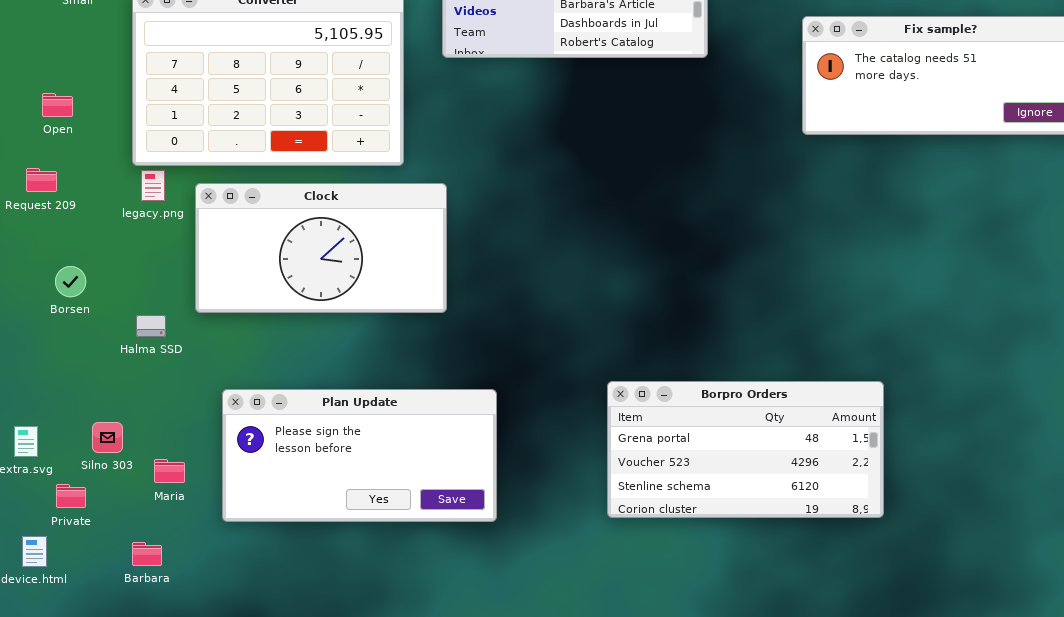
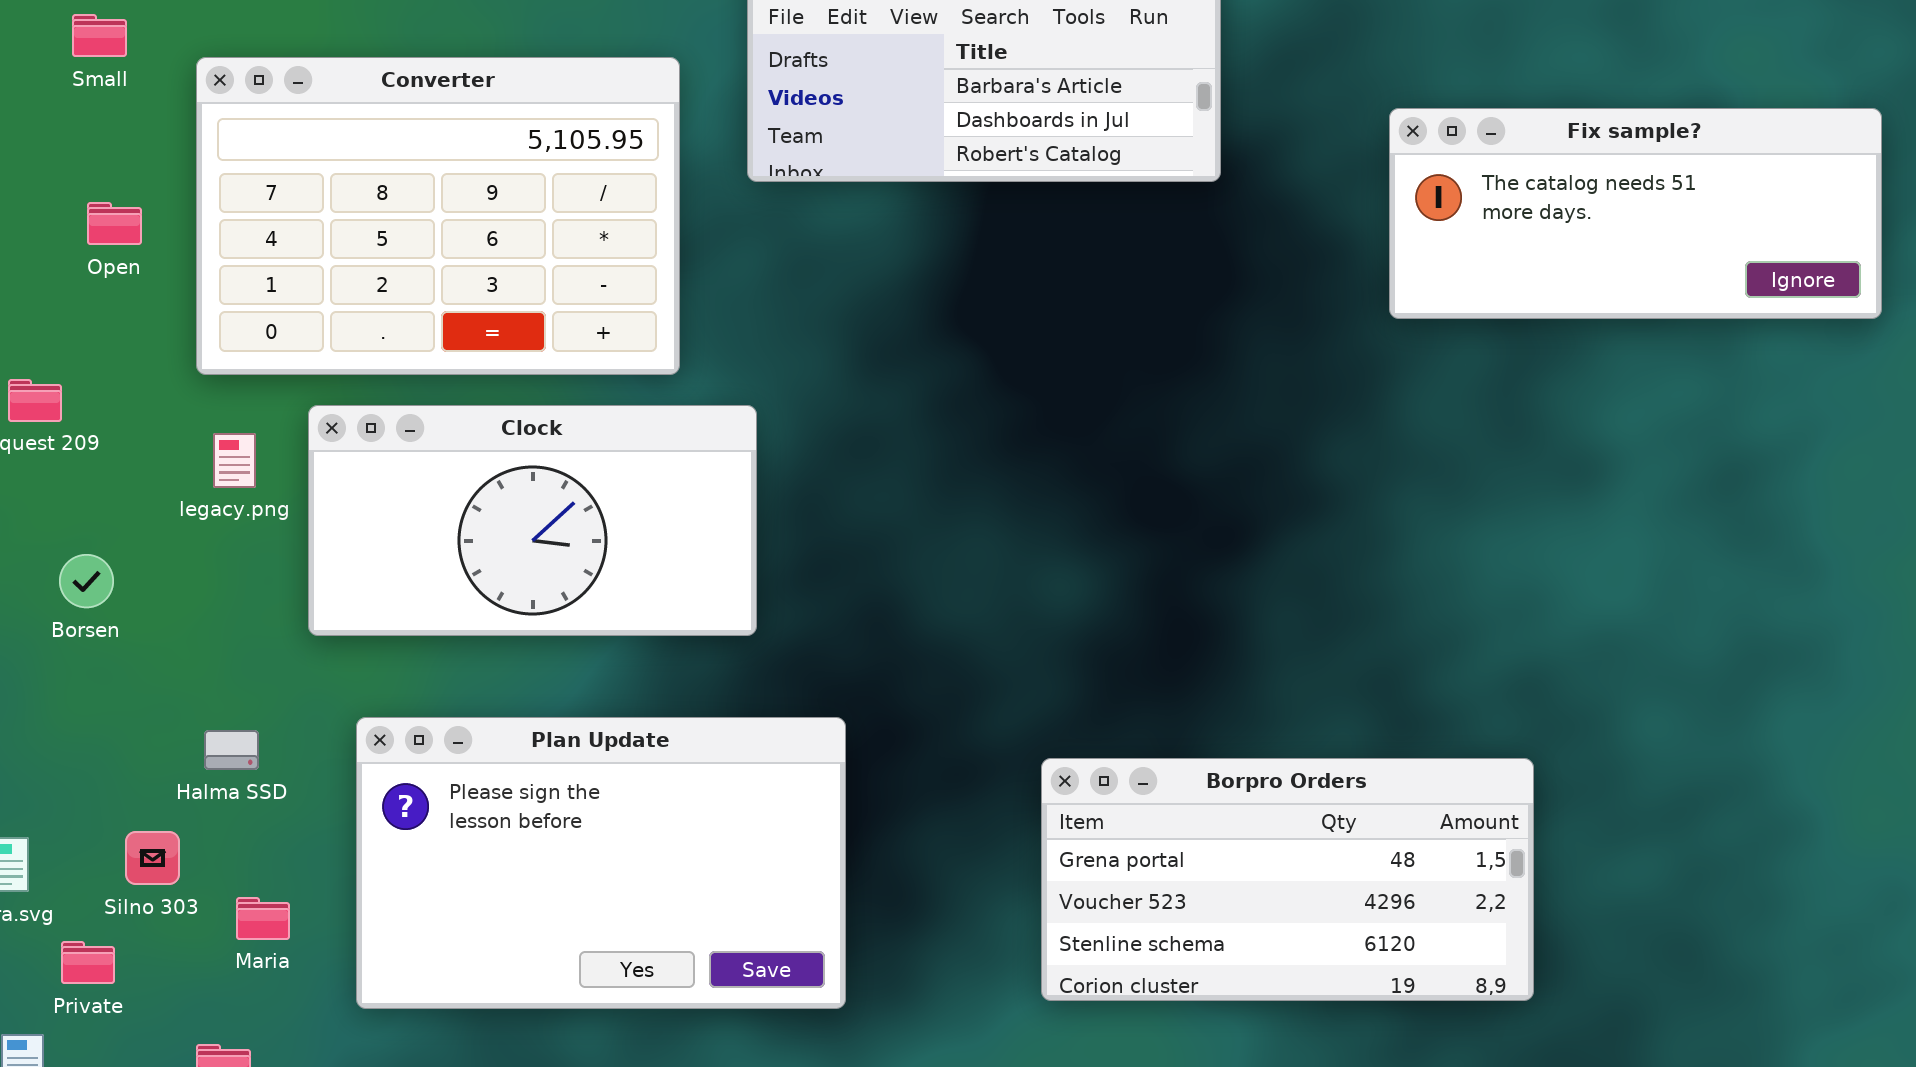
Open: [42,93,73,117] -> [87,202,142,245], moved
legacy.png: [141,170,165,201] -> [213,433,256,488], moved
Halma SSD: [136,315,166,337] -> [204,730,259,770], moved
Plan Update: [222,389,497,522] -> [356,717,846,1009], resized

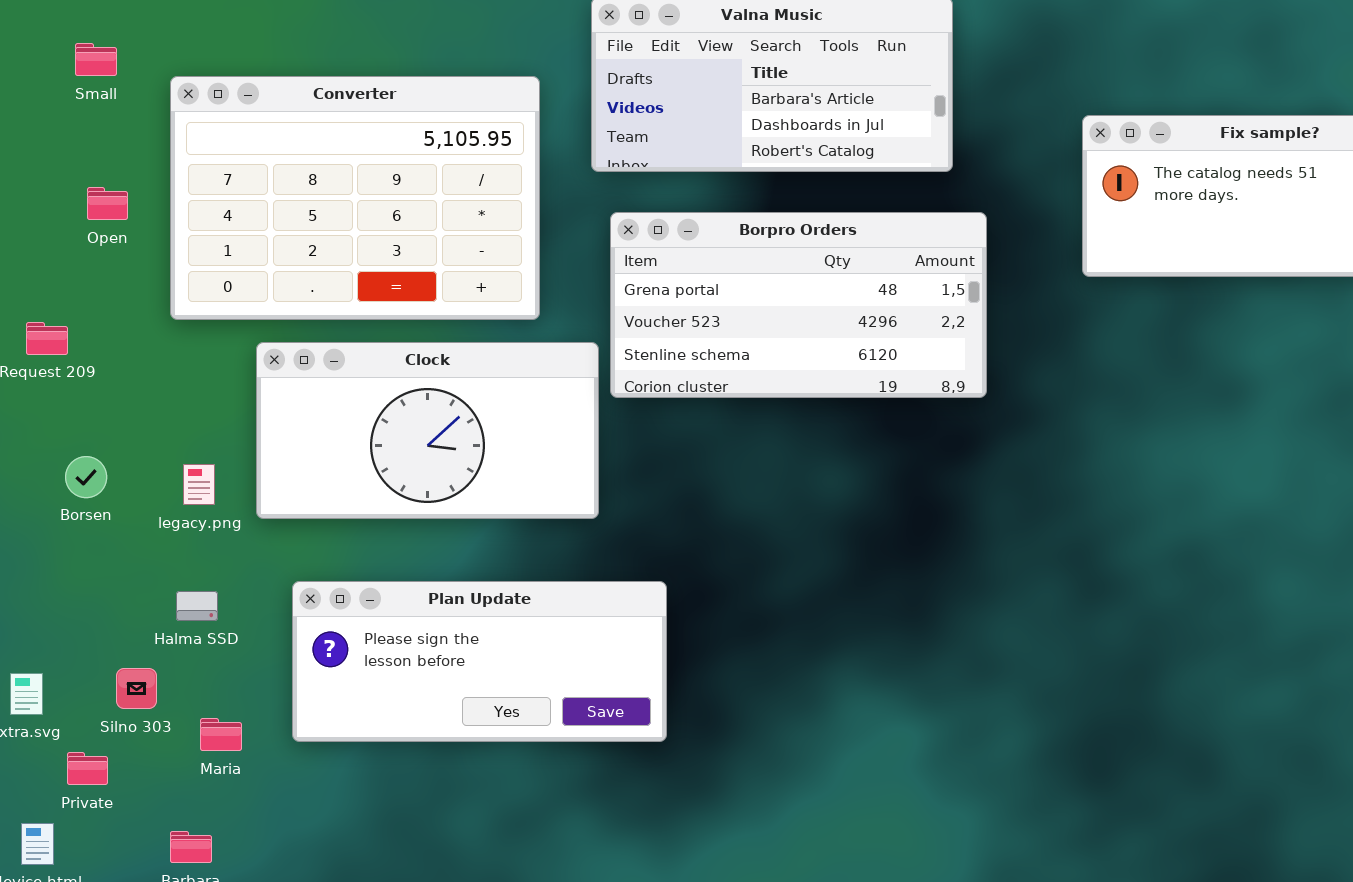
legacy.png: [213,433,256,488] -> [183,464,215,505], moved
Plan Update: [356,717,846,1009] -> [292,581,667,742], resized
Borpro Orders: [1041,758,1534,1001] -> [610,212,987,398], moved

